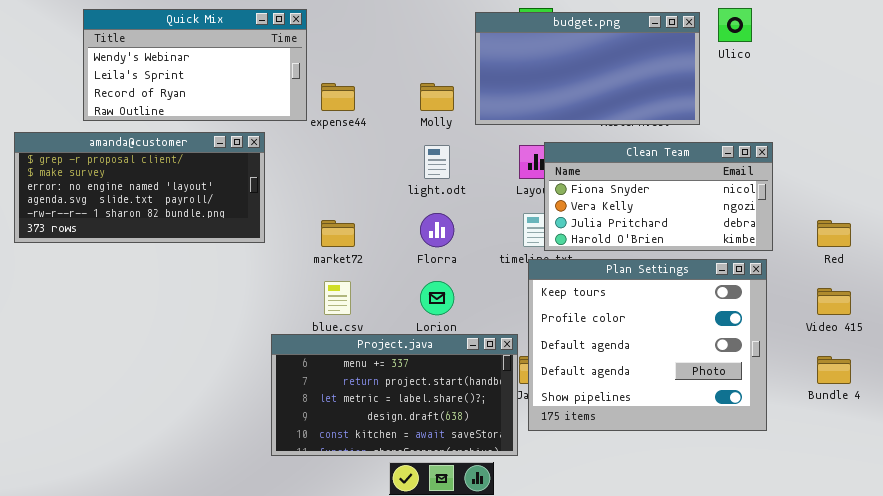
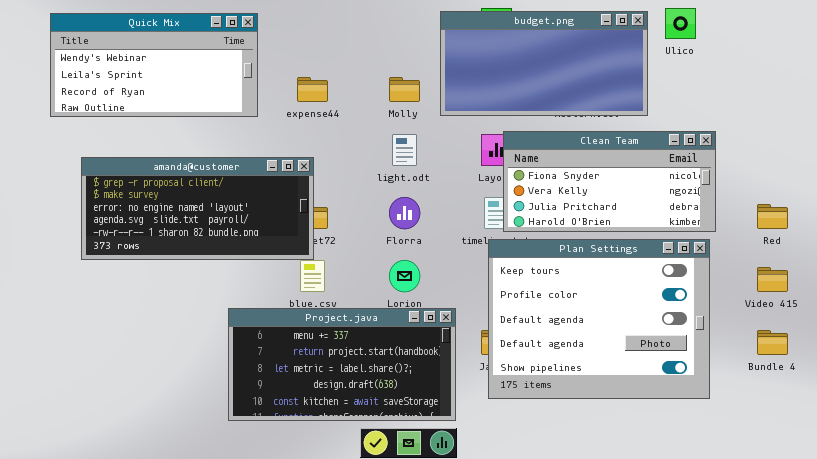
Quick Mix: [83,9,307,121] -> [50,13,258,117], moved
amanda@customer: [14,132,265,243] -> [81,157,314,260], moved
Project.java: [271,334,518,456] -> [228,308,456,421], moved

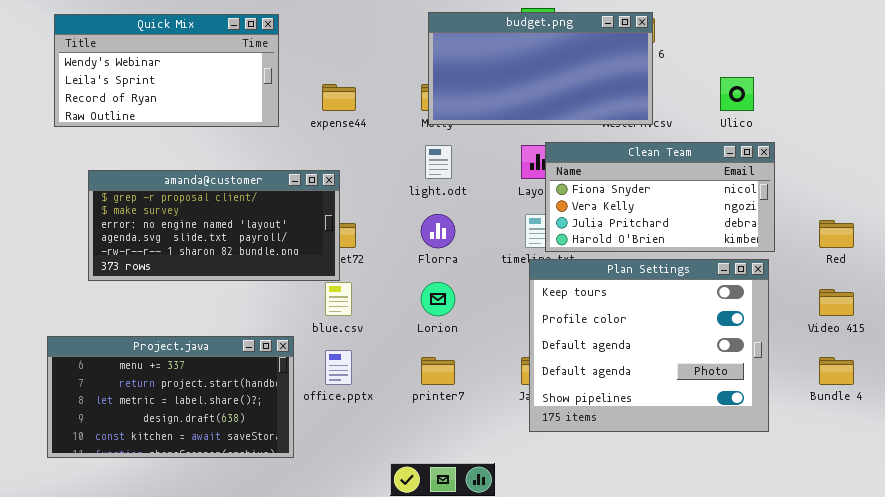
Ulico: [665,8,696,39] -> [720,77,754,111], moved
budget.png: [440,11,648,116] -> [428,12,653,125], moved
Project.java: [228,308,456,421] -> [47,336,294,458], moved

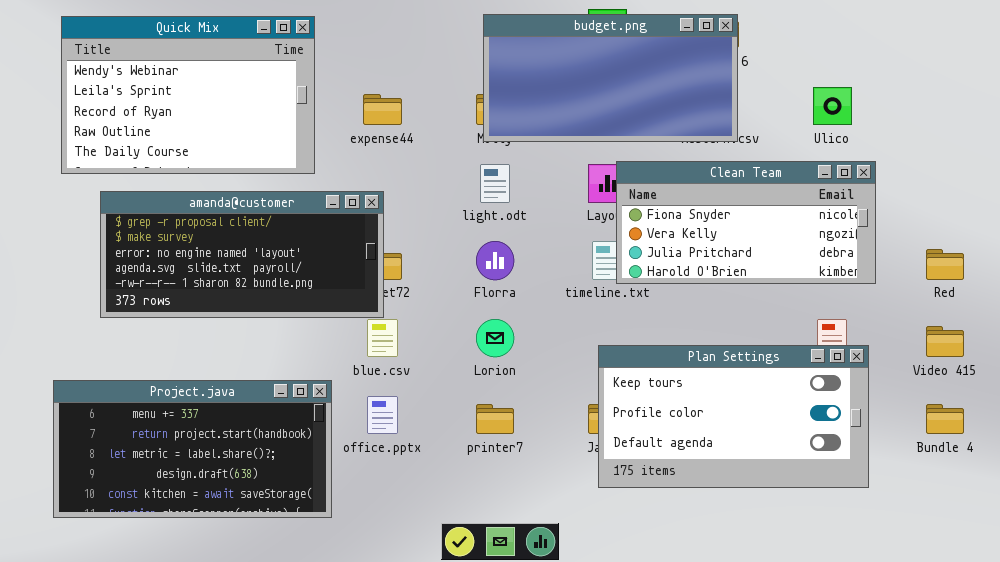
Quick Mix: [54,14,279,127] -> [61,16,315,174], resized
Plan Settings: [529,259,769,432] -> [598,345,869,488], resized

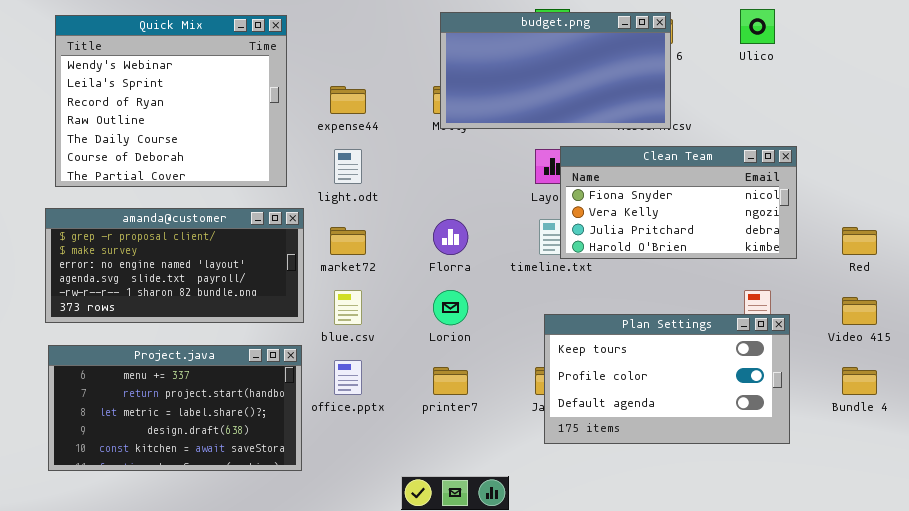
Quick Mix: [61,16,315,174] -> [55,15,287,187], resized
Ulico: [813,87,852,125] -> [740,9,775,44], moved
light.odt: [480,164,510,203] -> [334,149,362,184], moved
amanda@customer: [100,191,384,318] -> [45,208,304,323], moved

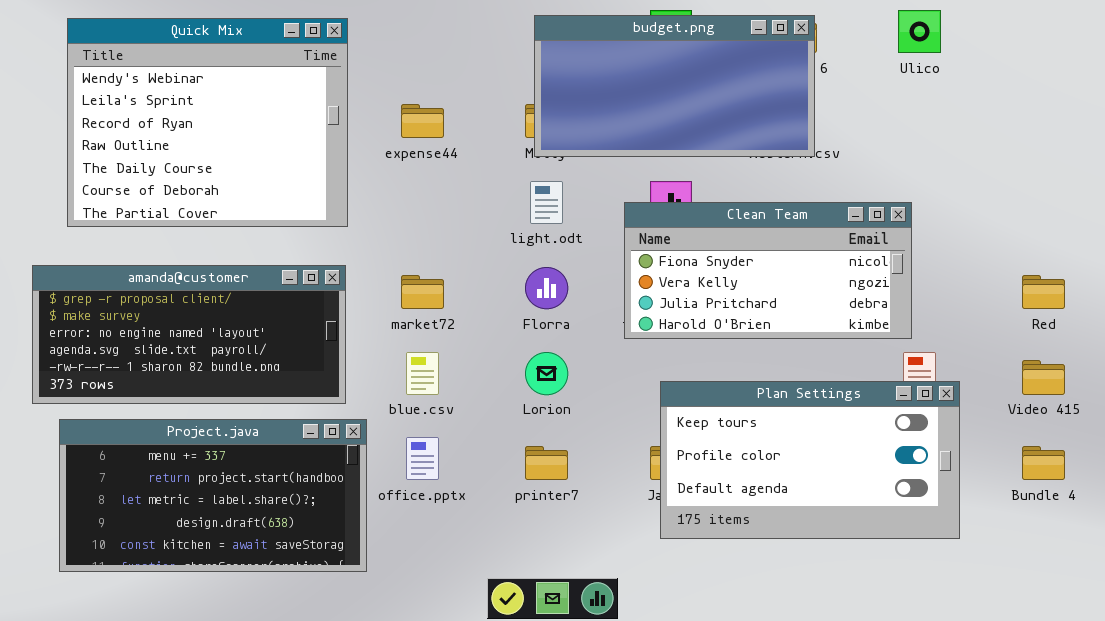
Clean Team: [560,146,797,259] -> [624,202,912,339], moved
light.odt: [334,149,362,184] -> [530,181,563,224], moved
amanda@customer: [45,208,304,323] -> [32,265,346,404], moved

